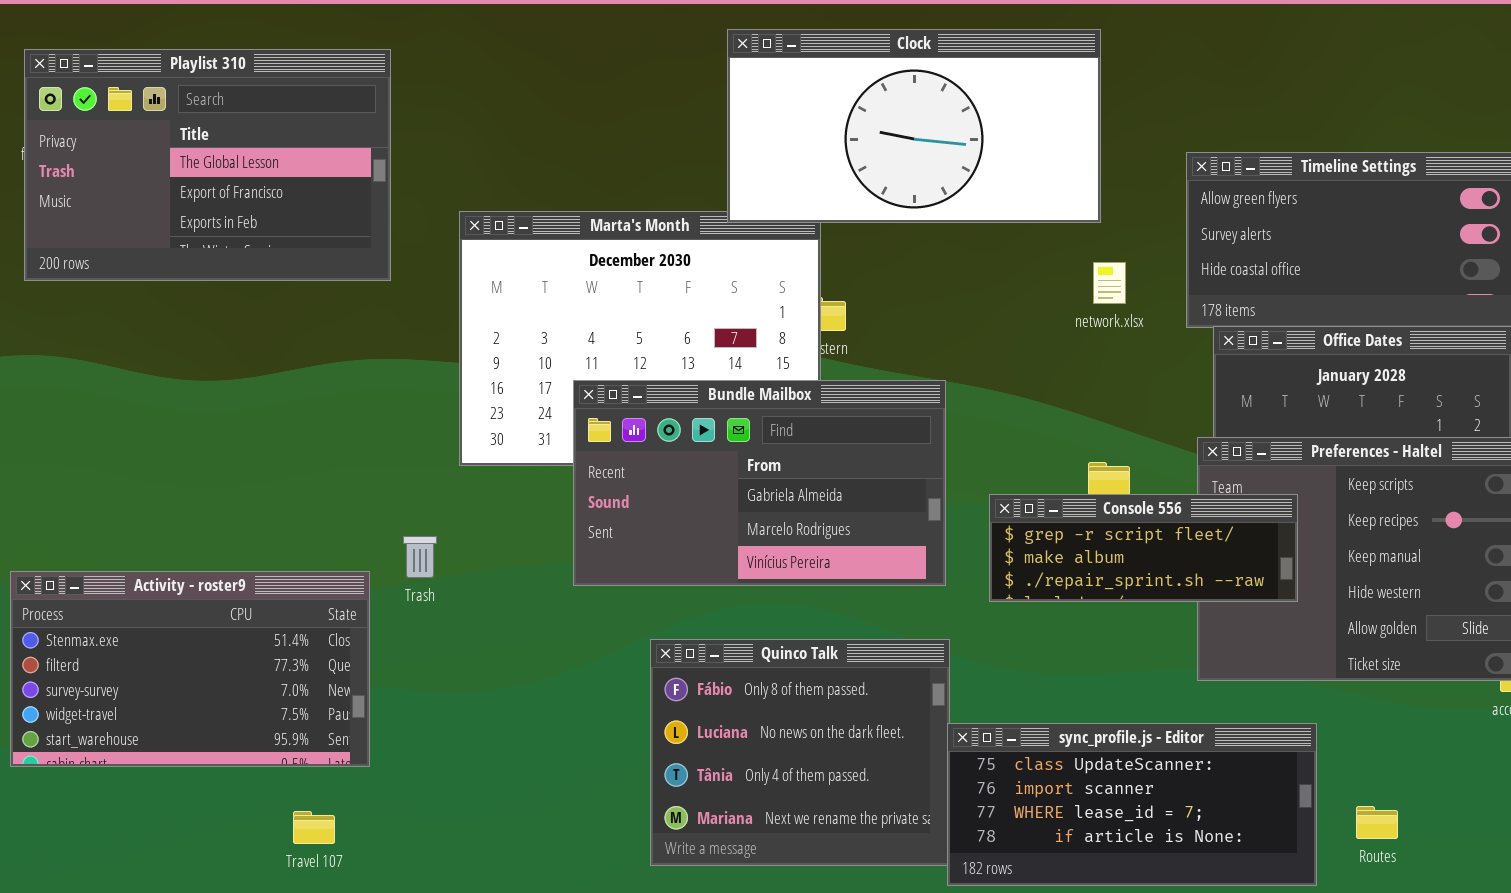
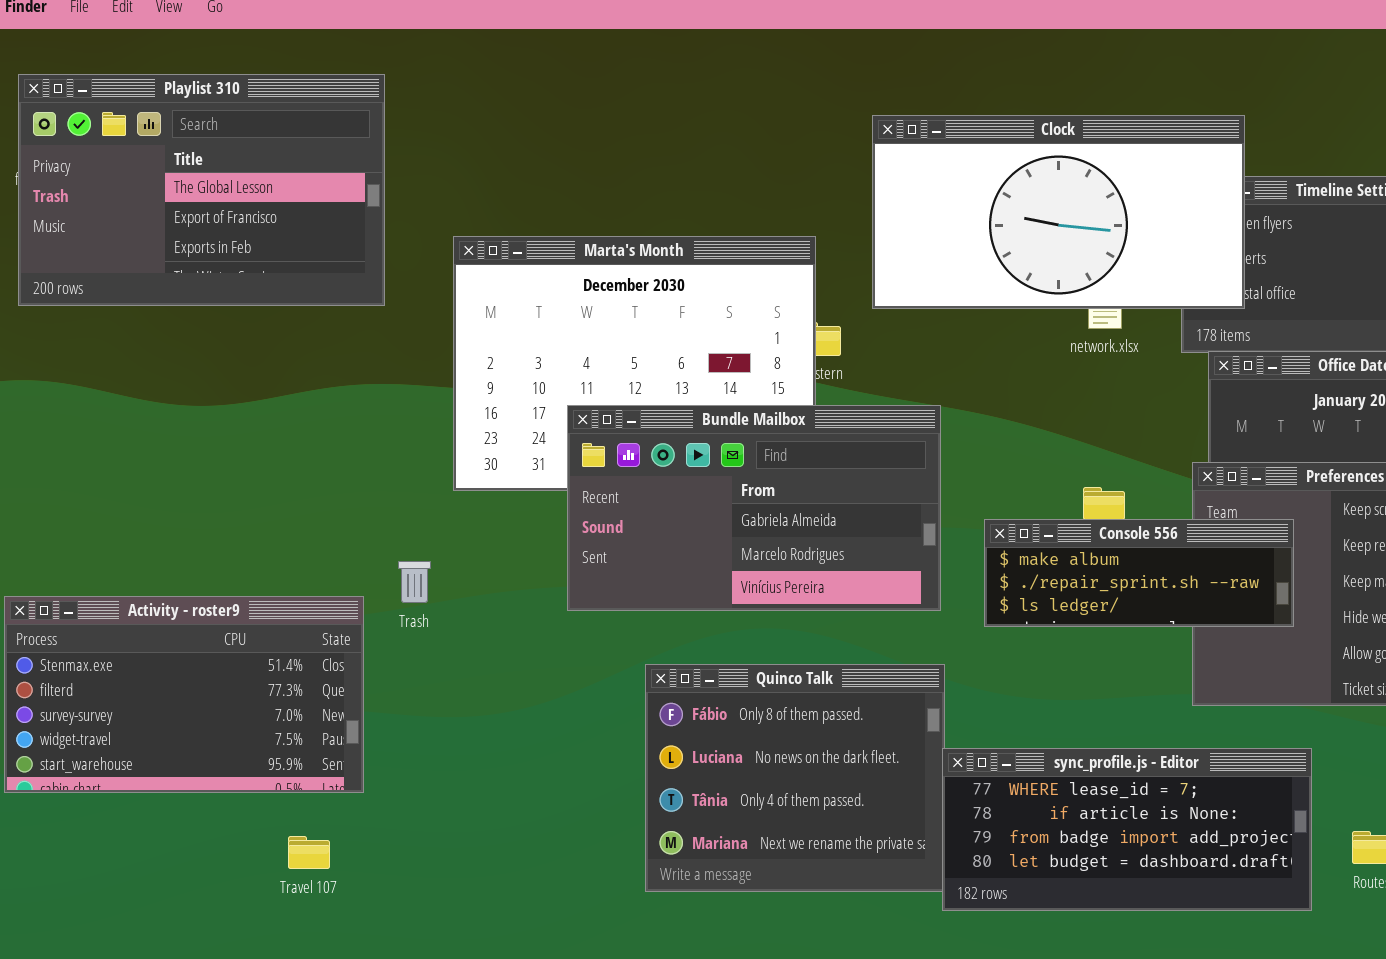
Clock: [727,29,1101,223] -> [872,115,1245,309], moved
Console 556: [989,494,1298,602] -> [984,519,1294,627], scrolled down 1 row
sync_profile.js - Editor: [947,723,1317,886] -> [942,748,1312,911], scrolled down 2 rows

